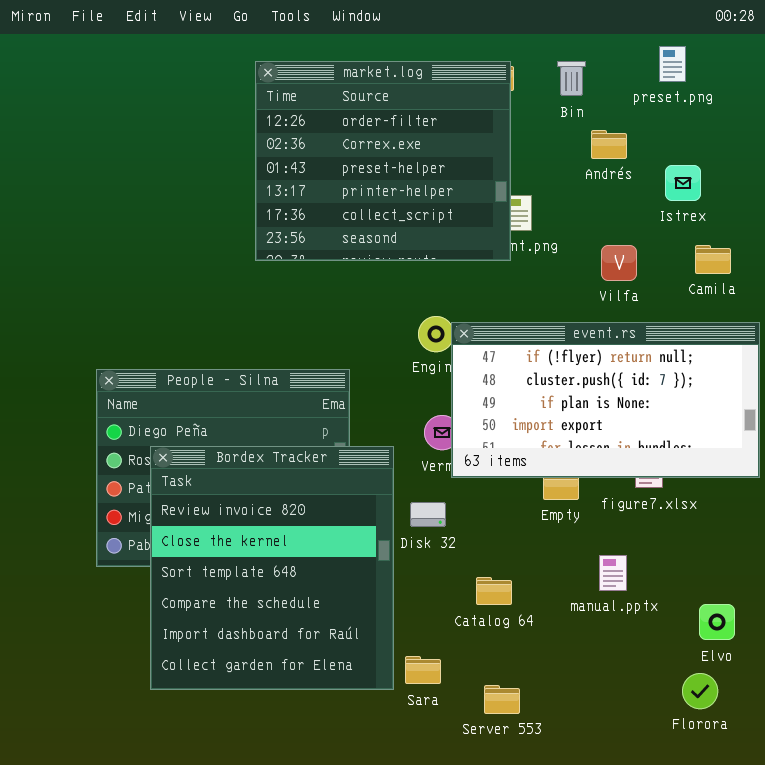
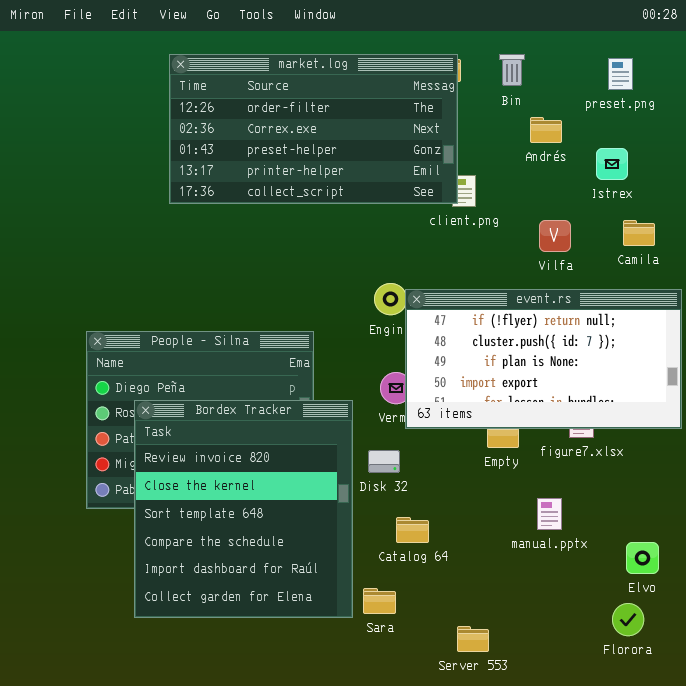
preset.png: [659,46,686,82] -> [608,58,633,90], moved
market.log: [255,61,511,261] -> [169,54,458,204], resized
Catalog 64: [476,577,512,605] -> [396,517,429,543], moved
Server 553: [484,685,520,714] -> [457,626,489,652], moved

